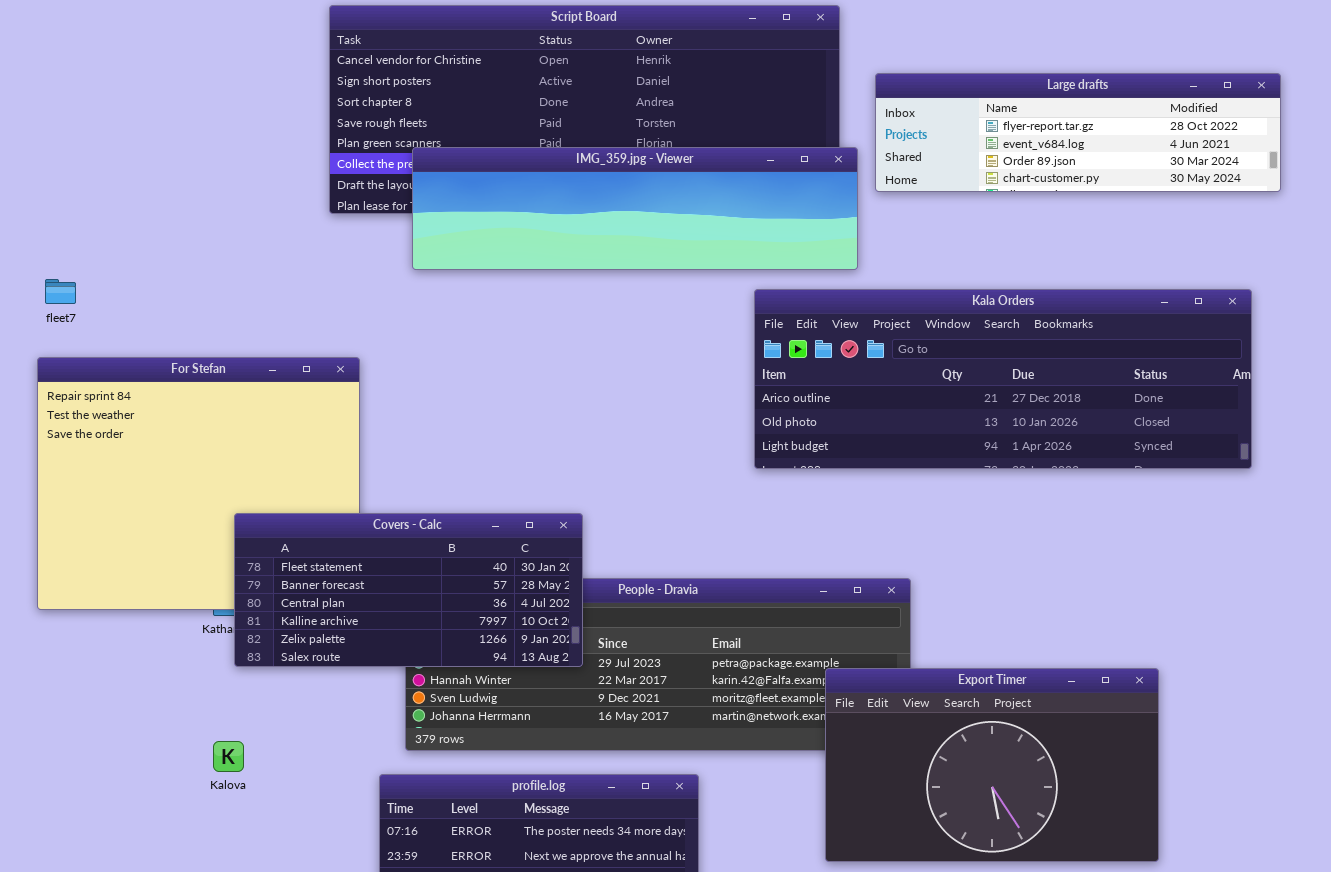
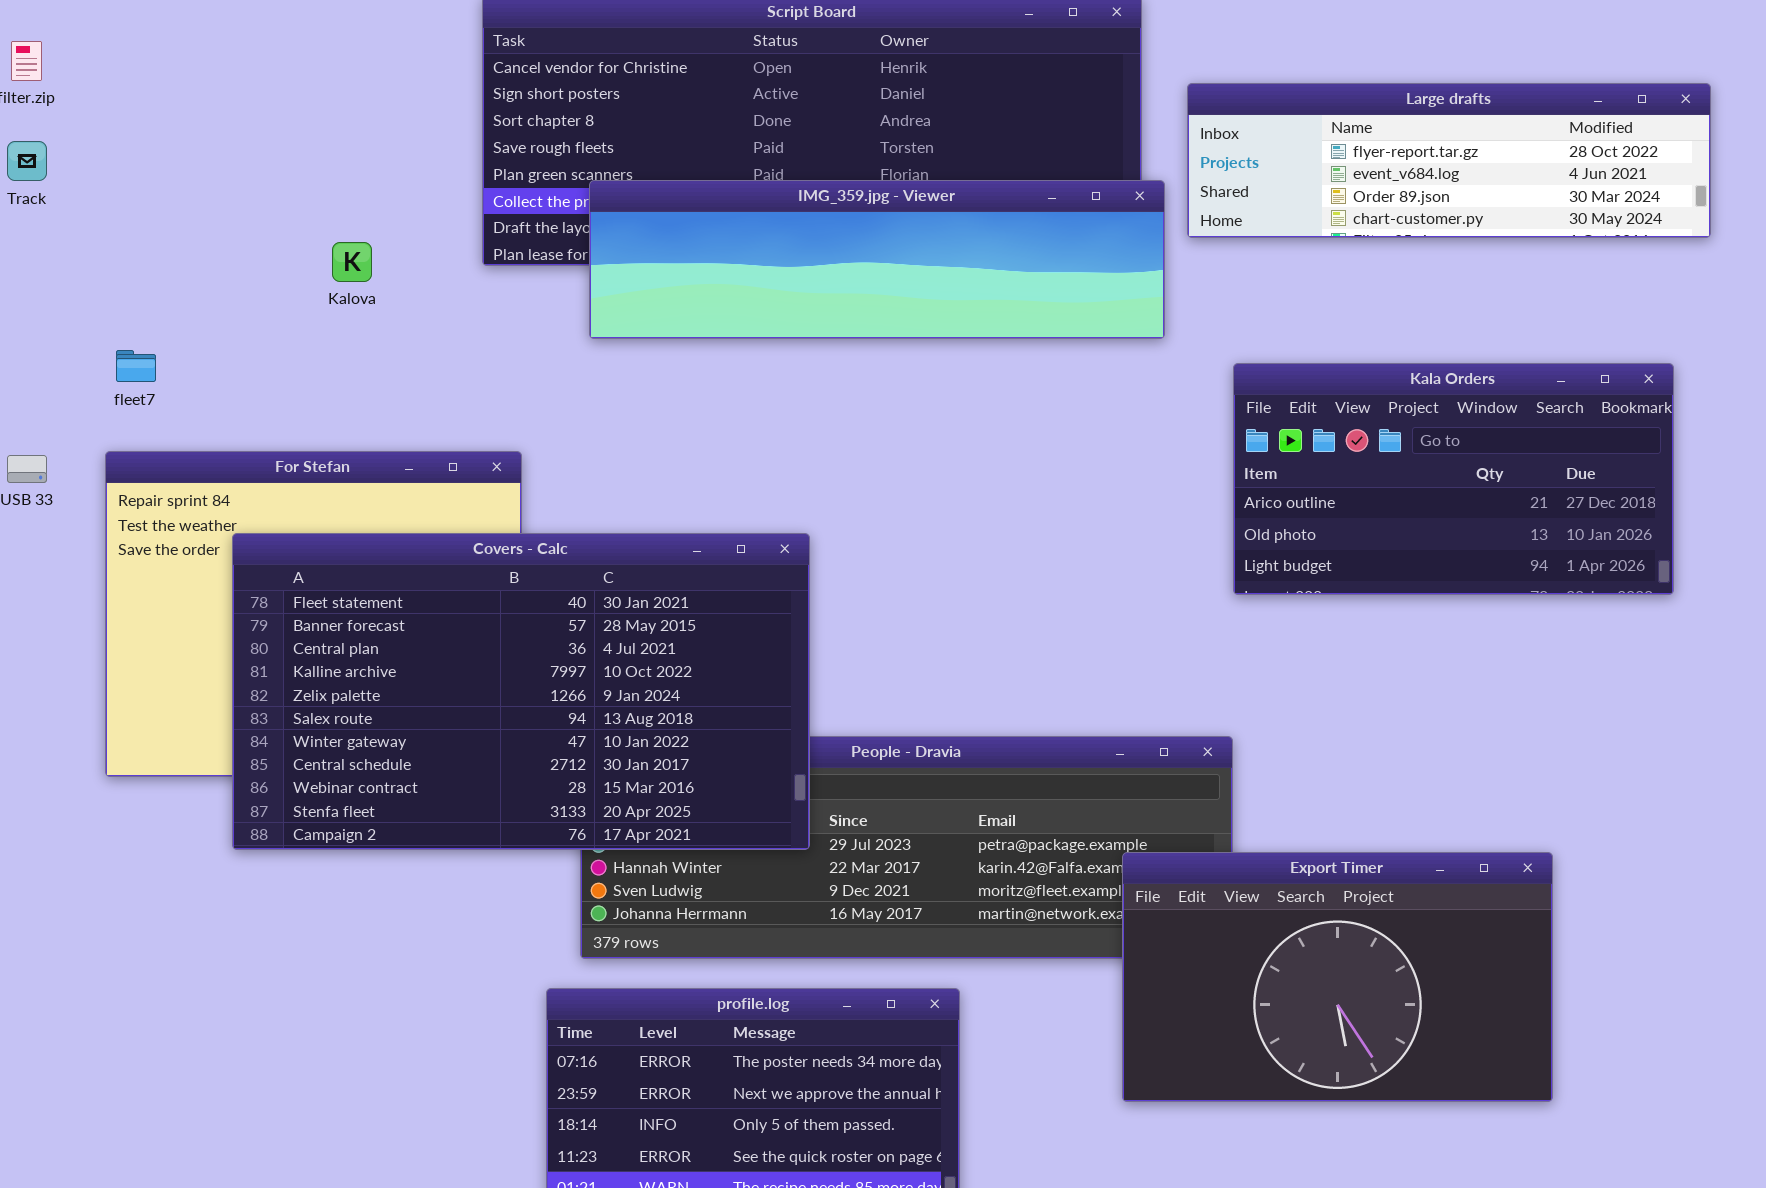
Kala Orders: [754,289,1252,469] -> [1233,363,1674,595], resized
Covers - Calc: [234,513,583,667] -> [232,533,810,850], resized
Kalova: [213,741,244,772] -> [332,242,372,282], moved

